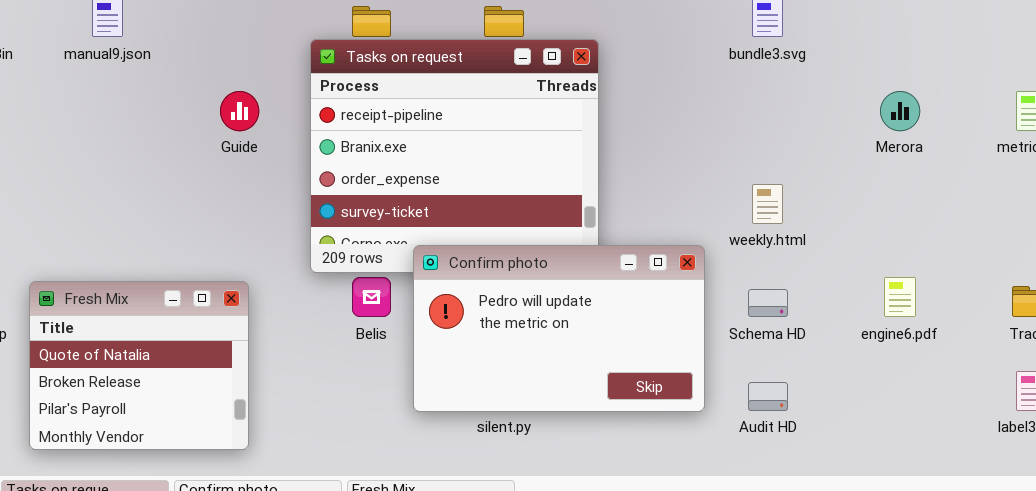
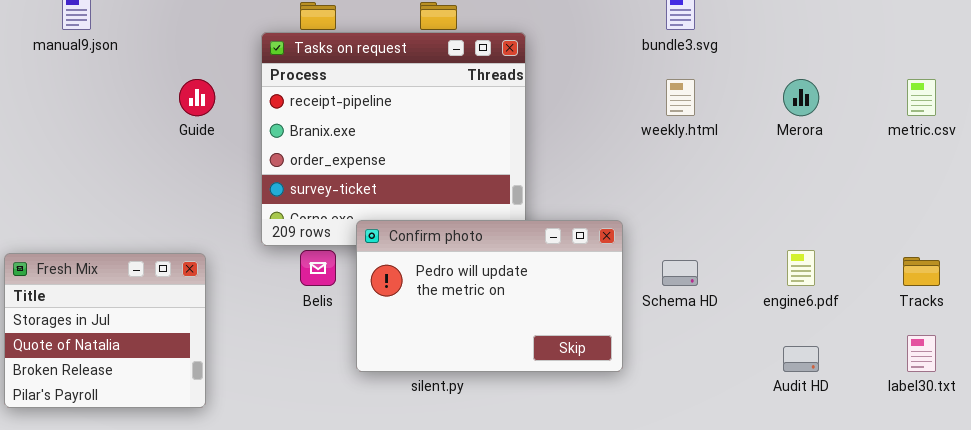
weekly.html: [752,184,783,224] -> [666,79,695,116], moved
Fresh Mix: [29,281,249,450] -> [4,253,206,408], scrolled up 1 row
Audit HD: [748,382,788,411] -> [783,346,819,372], moved

